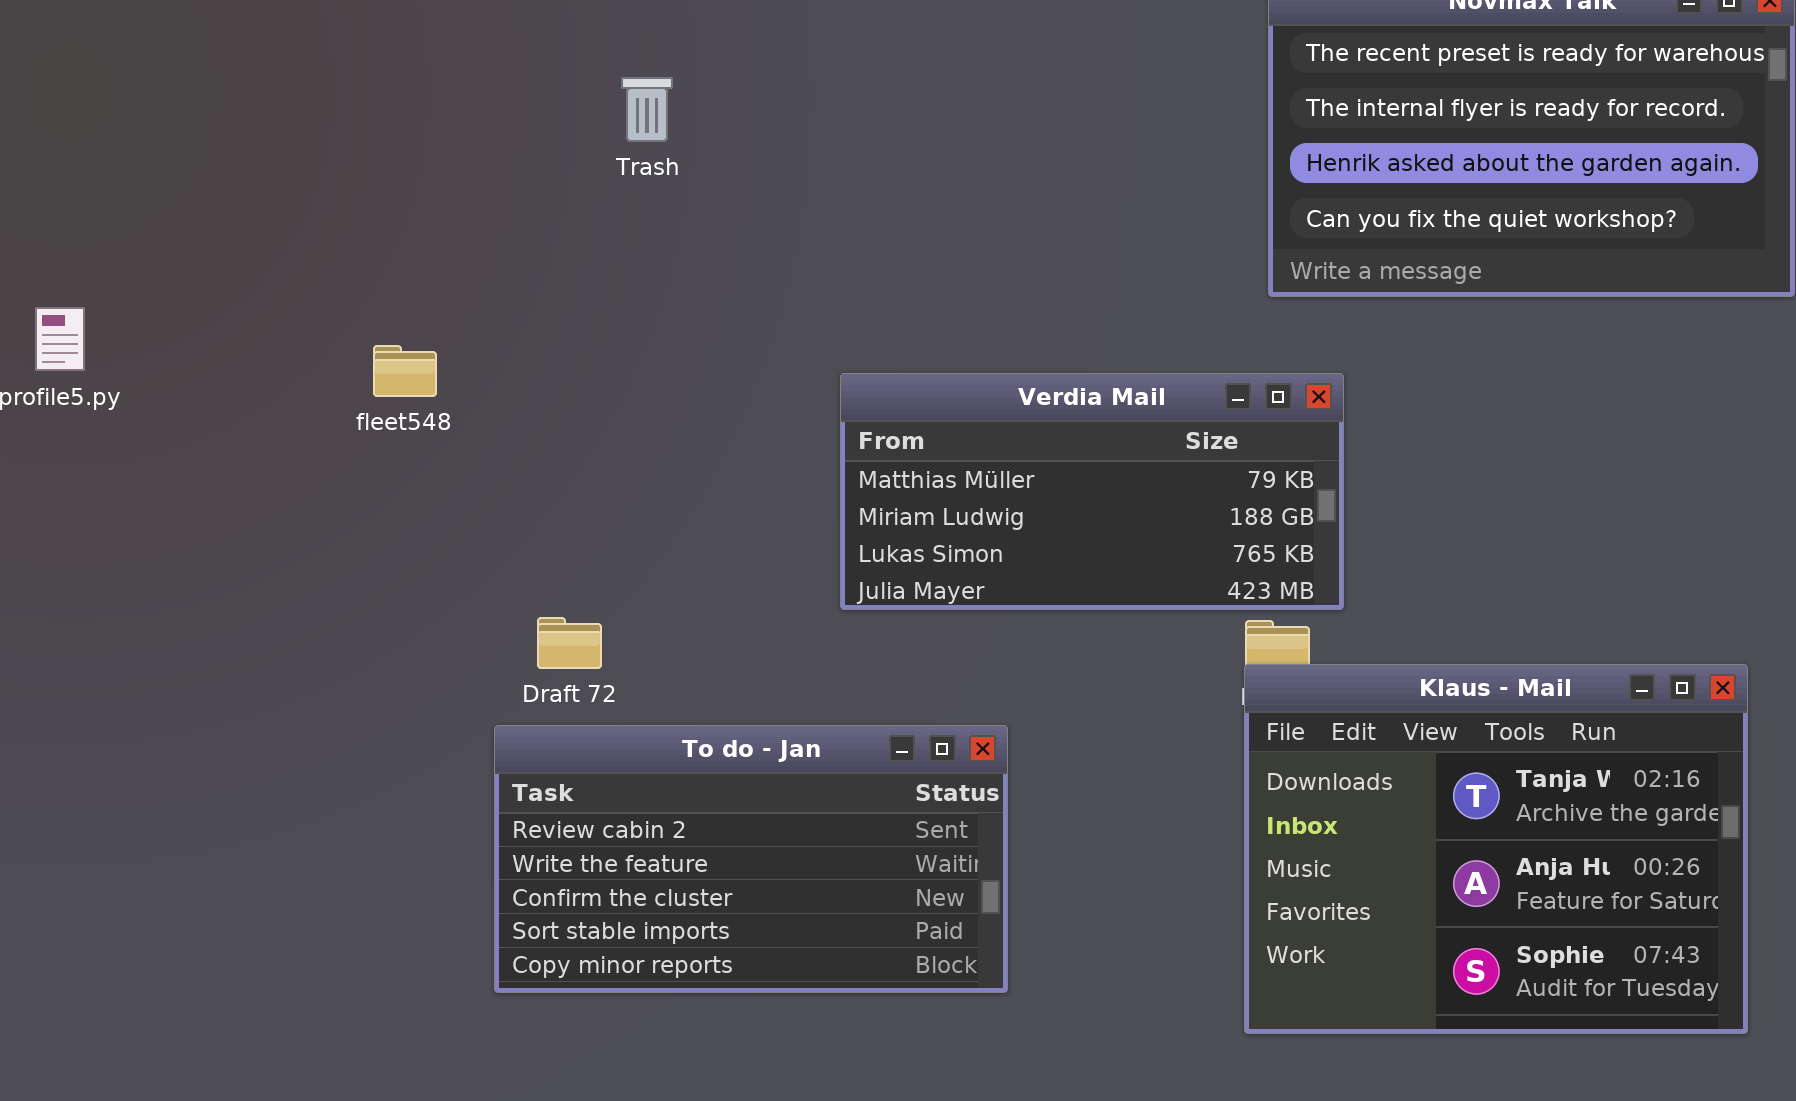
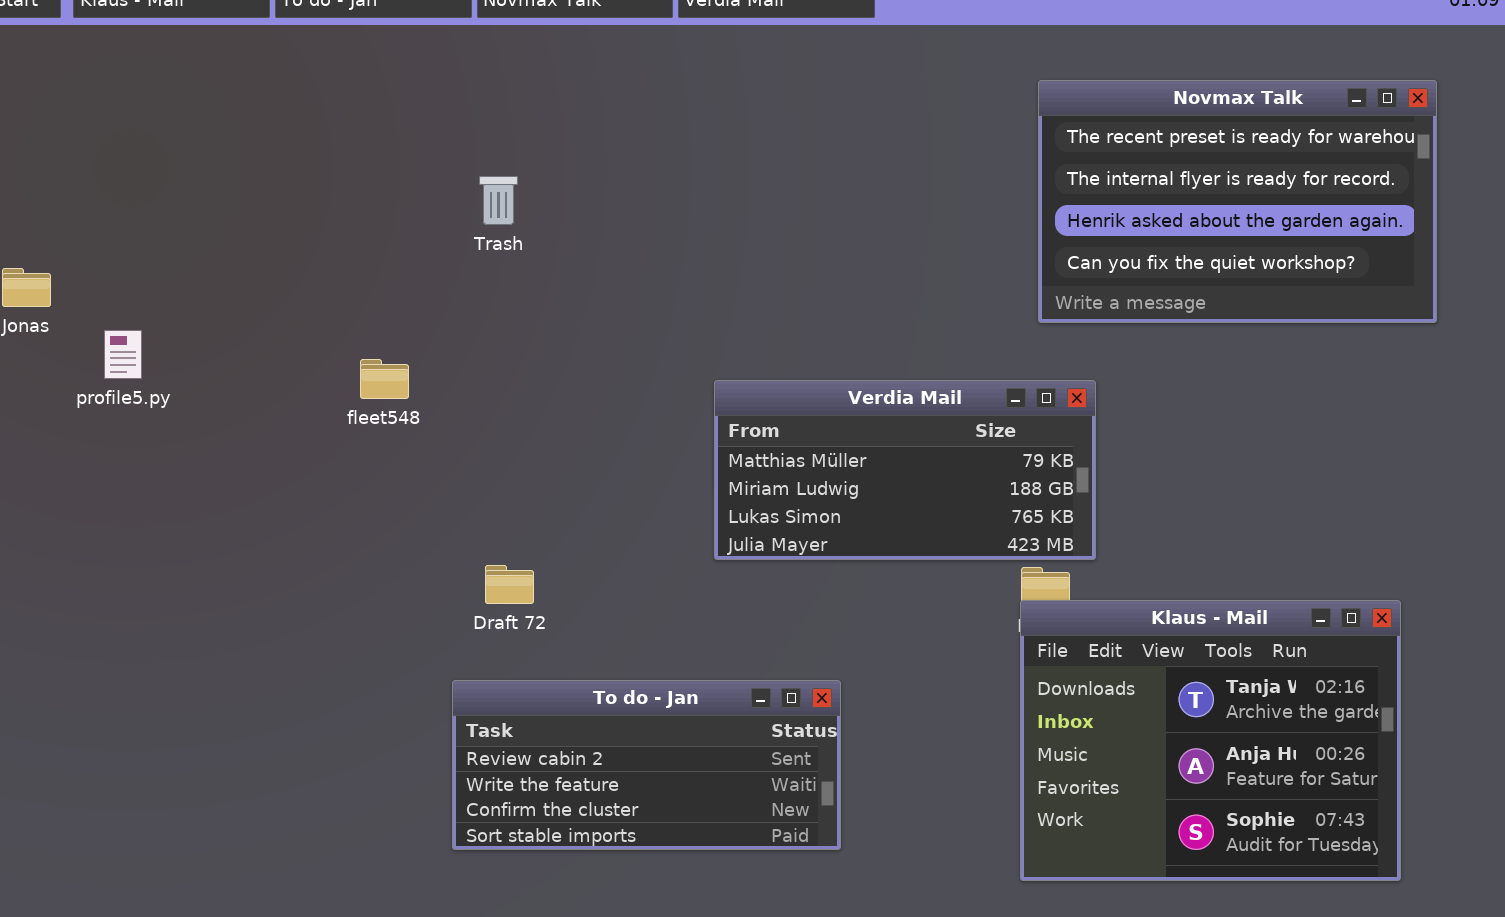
Trash: [621,77,673,142] -> [479,176,518,225], moved
To do - Jan: [494,725,1008,993] -> [452,680,841,850], resized

